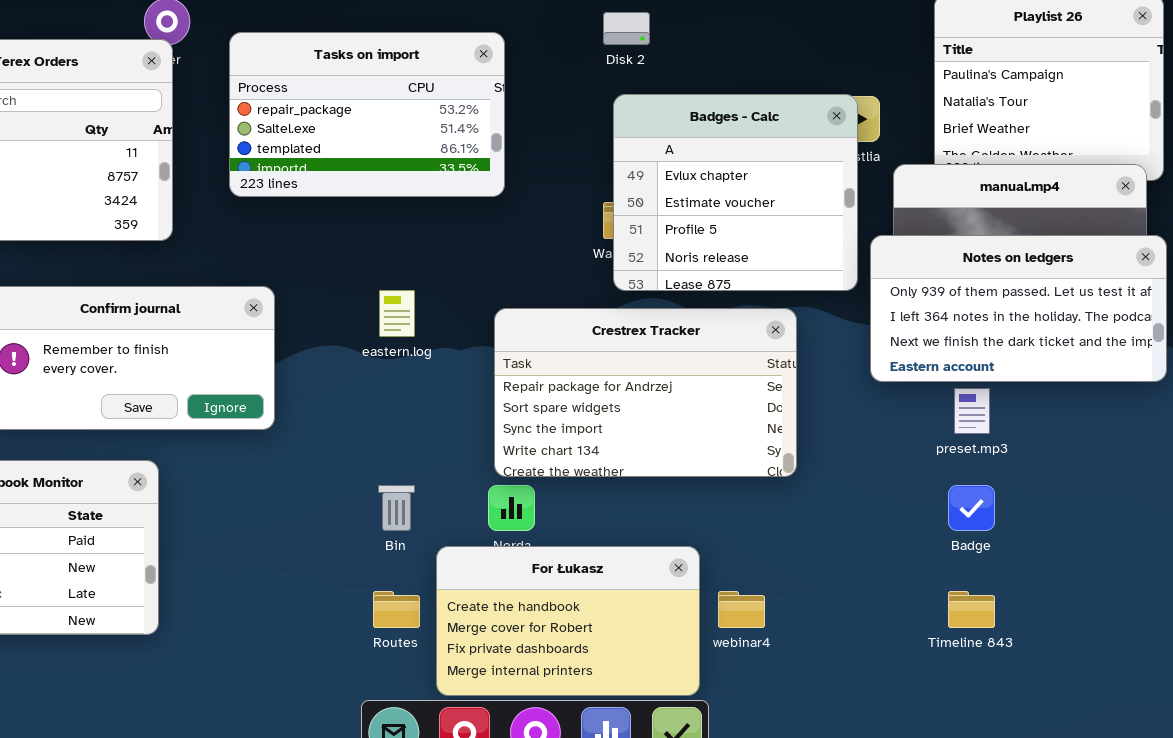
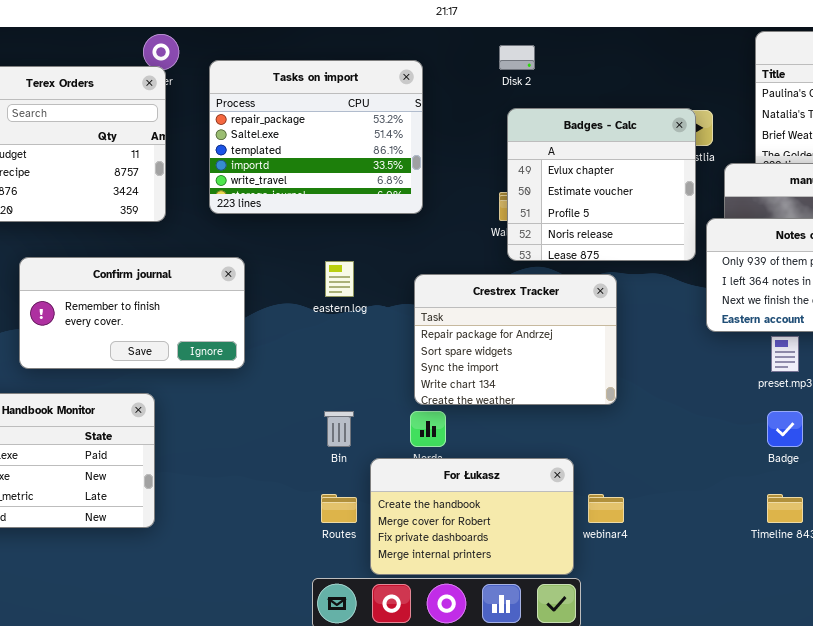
Tasks on import: [229,32,505,197] -> [209,60,423,214], resized
Crestrex Tracker: [494,308,797,477] -> [414,274,617,405], resized

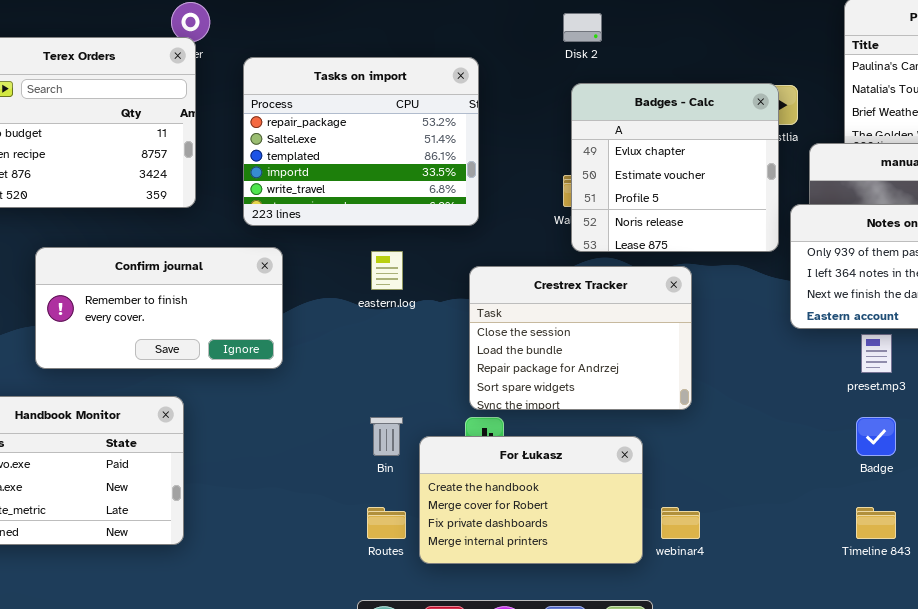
Tasks on import: [209,60,423,214] -> [243,57,479,226], moved
Crestrex Tracker: [414,274,617,405] -> [469,266,692,410], scrolled up 2 rows
For Łukasz: [370,458,574,575] -> [419,436,643,564], moved

